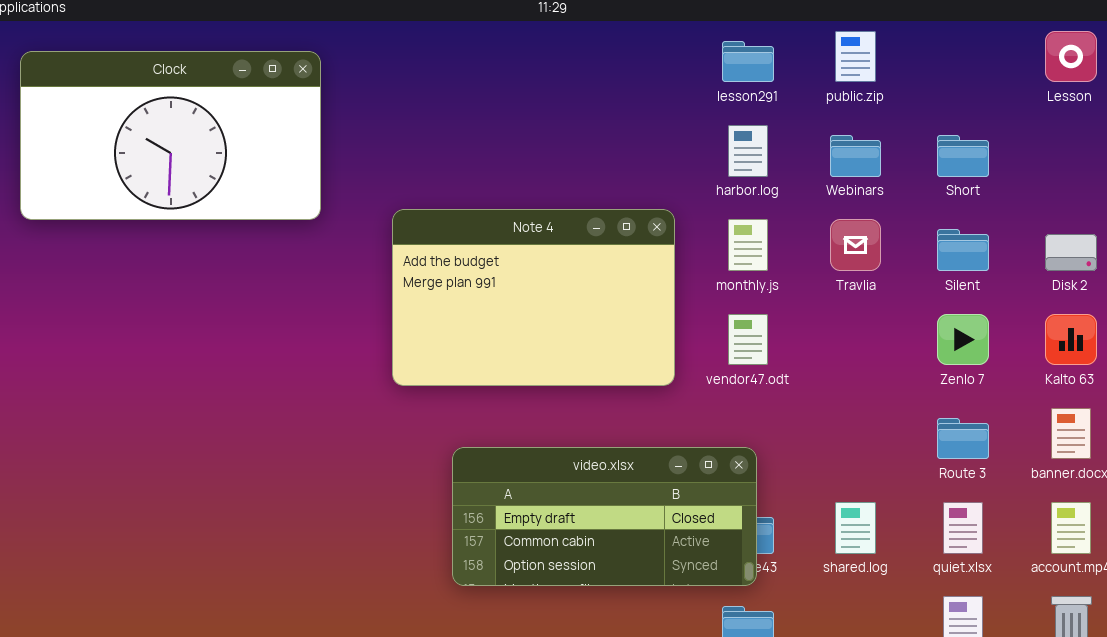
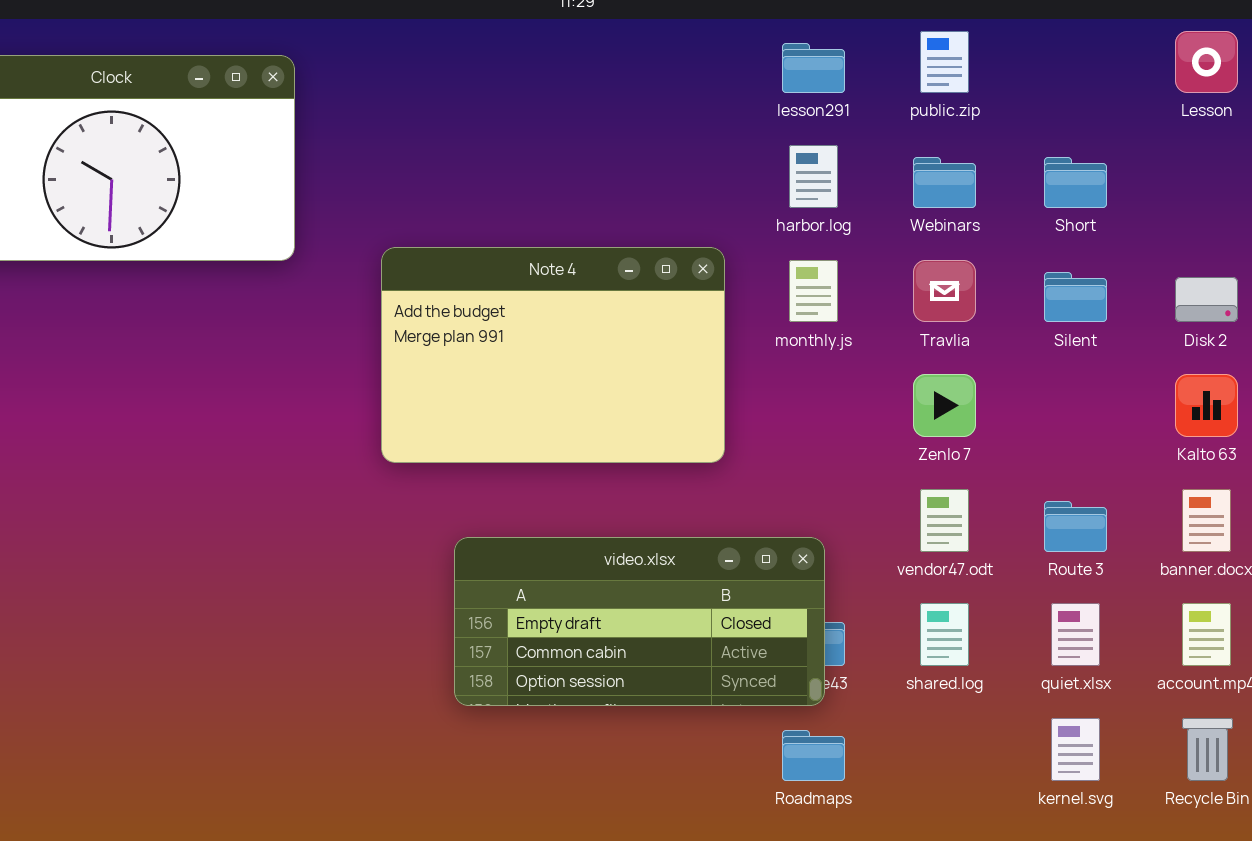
vendor47.odt: [728,314,768,365] -> [920,489,969,552], moved
Zenlo 7: [937,314,989,365] -> [913,374,976,437], moved

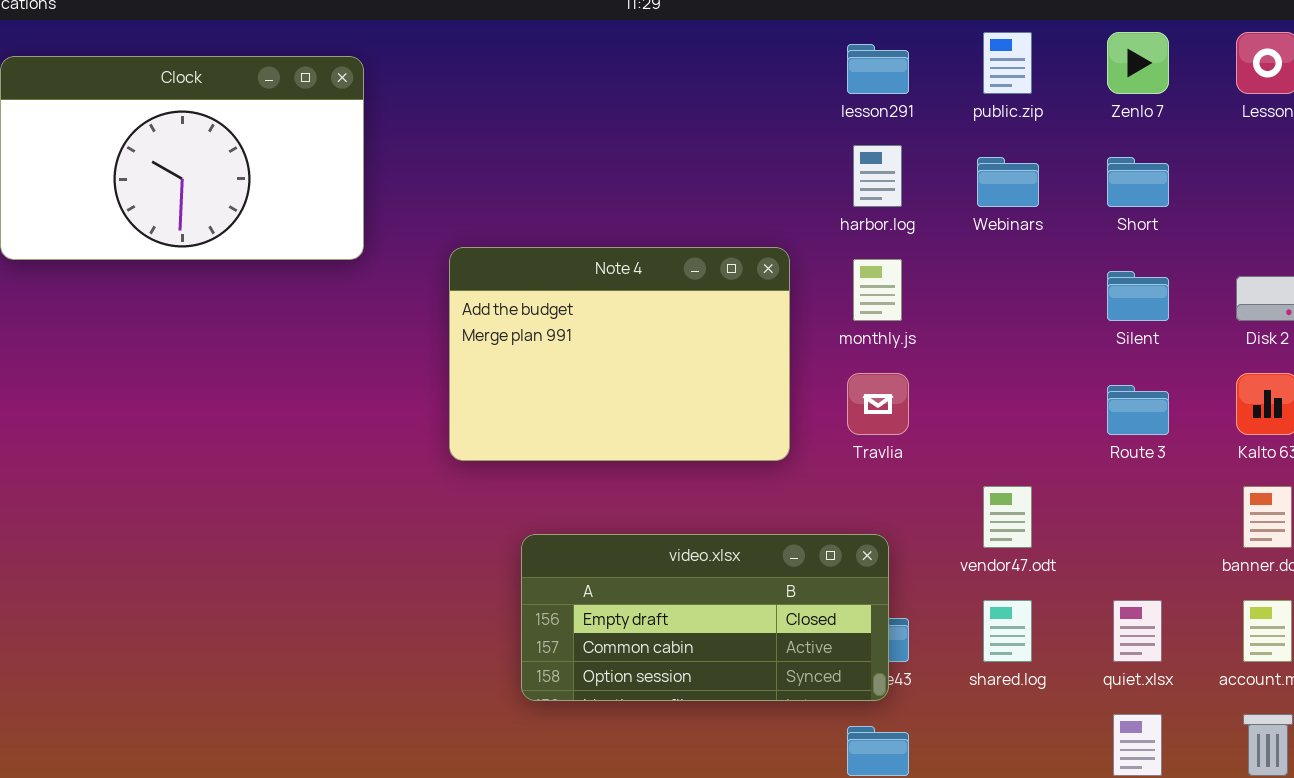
Travlia: [913,260,976,322] -> [847,373,909,435], moved
Zenlo 7: [913,374,976,437] -> [1107,32,1169,94], moved
Route 3: [1044,501,1107,552] -> [1107,385,1169,435], moved

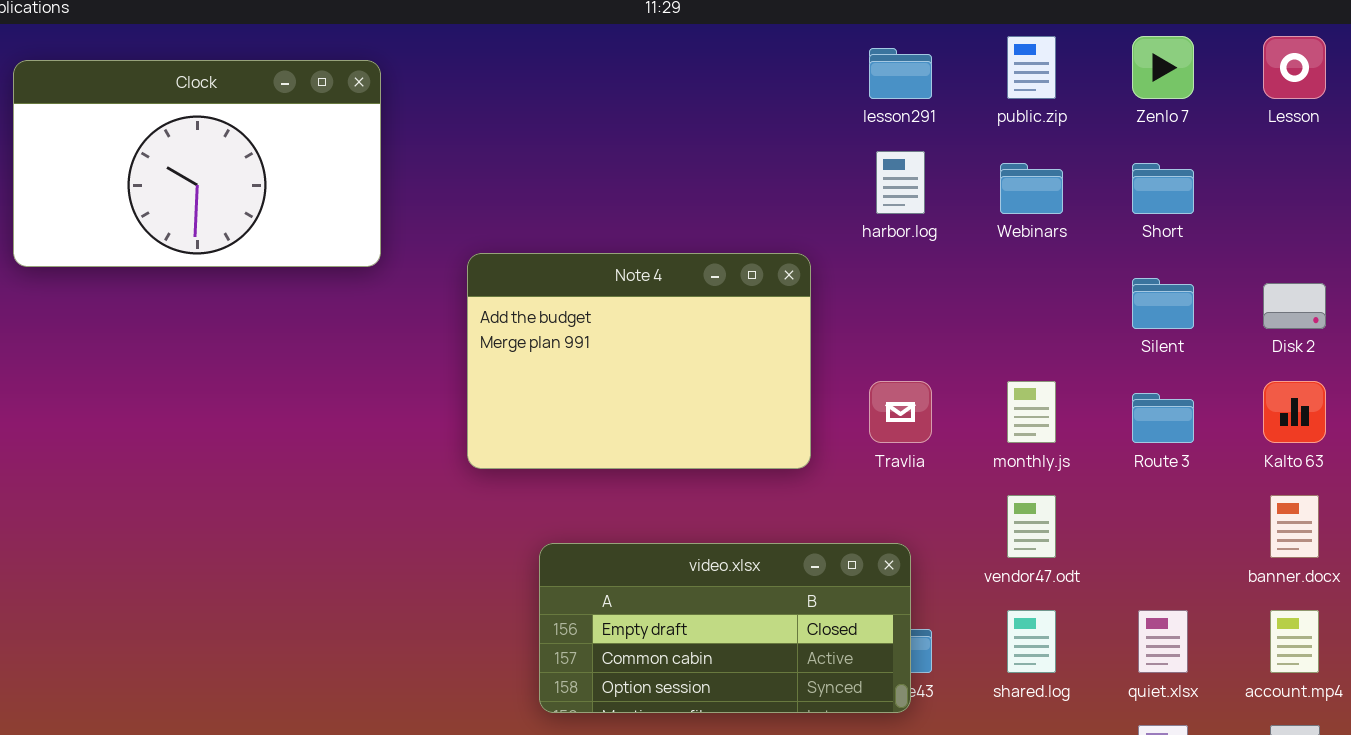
monthly.js: [853,259,902,321] -> [1007,381,1056,443], moved

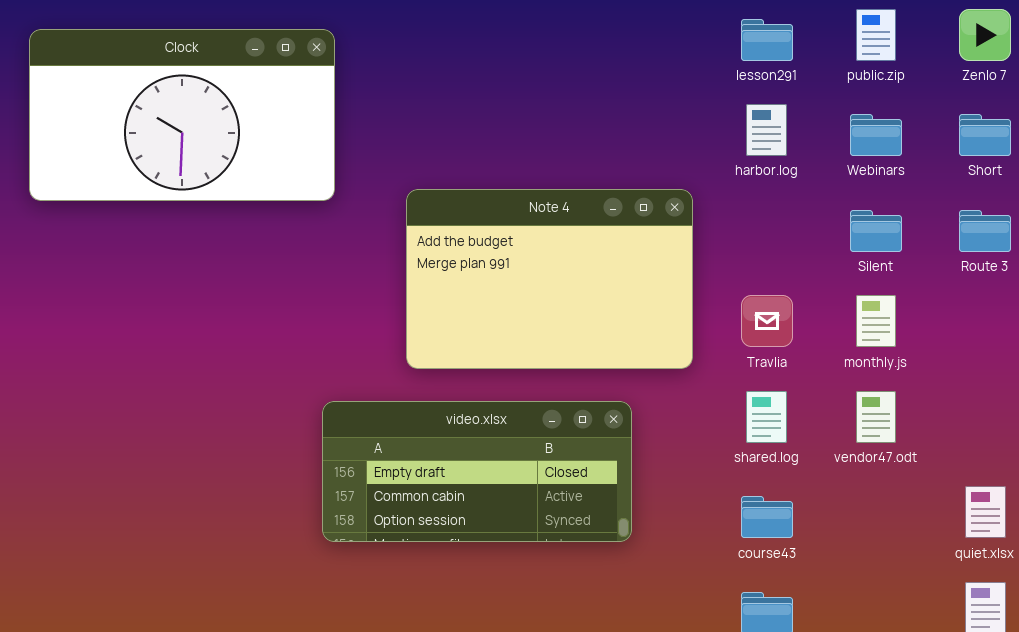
Silent: [1132,278,1194,329] -> [850,210,902,252], moved
Route 3: [1132,393,1194,443] -> [959,210,1011,252], moved
video.xlsx: [539,543,911,713] -> [322,401,632,542], moved
shared.log: [1007,610,1056,673] -> [746,391,787,443], moved

